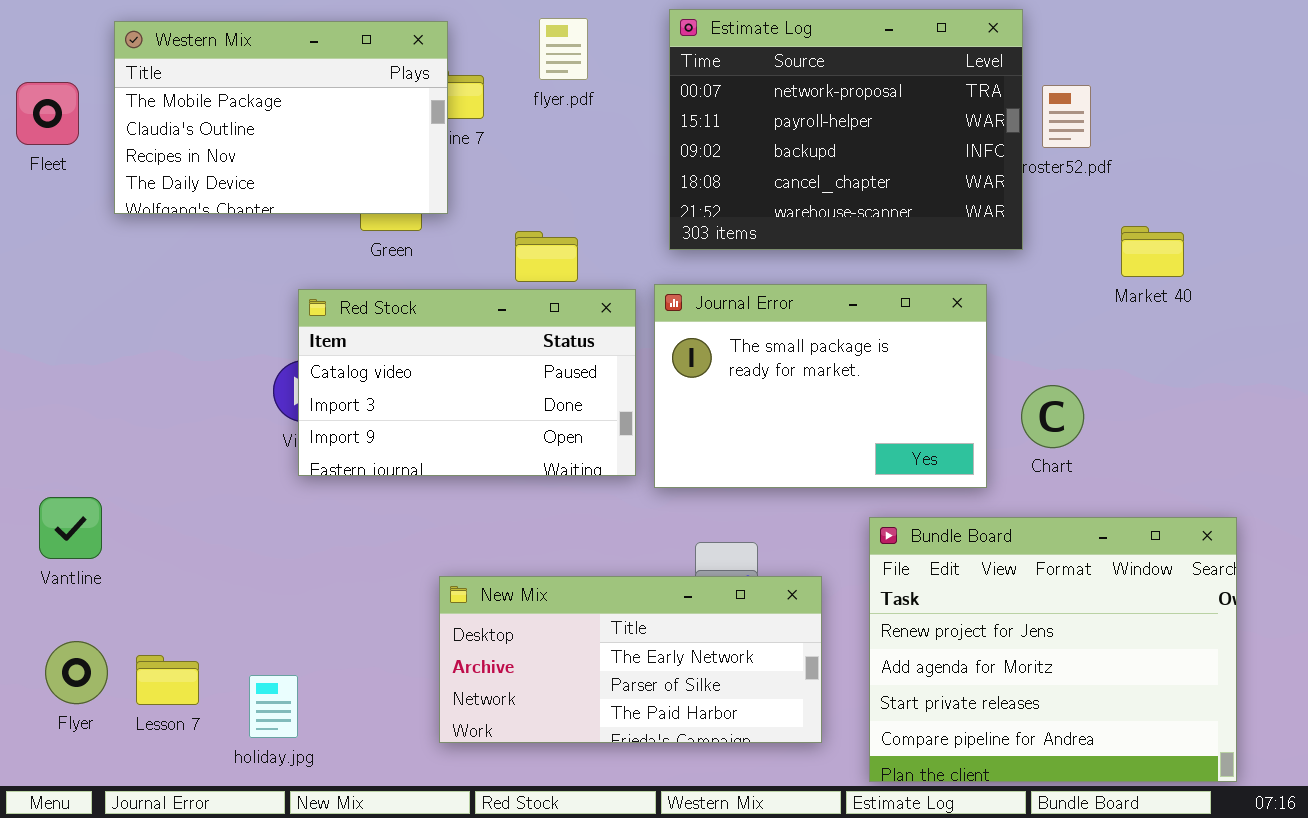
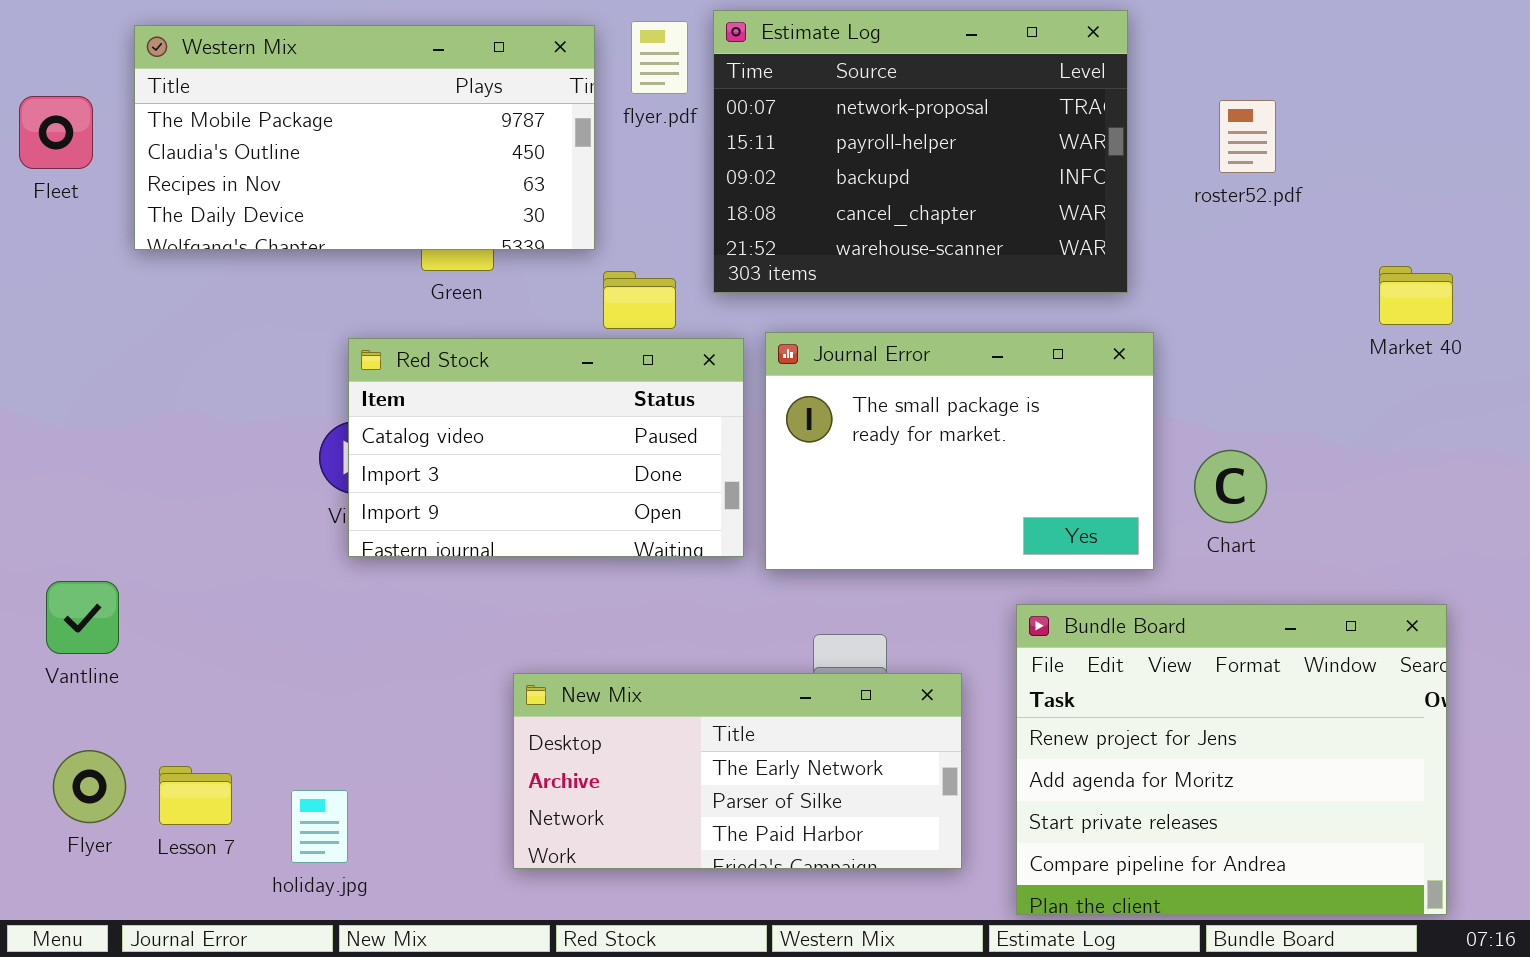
Estimate Log: [669,9,1023,250] -> [713,10,1128,293], moved
Western Mix: [114,21,448,214] -> [134,25,595,250], resized
Market 40: [1121,226,1184,277] -> [1379,266,1453,325], moved

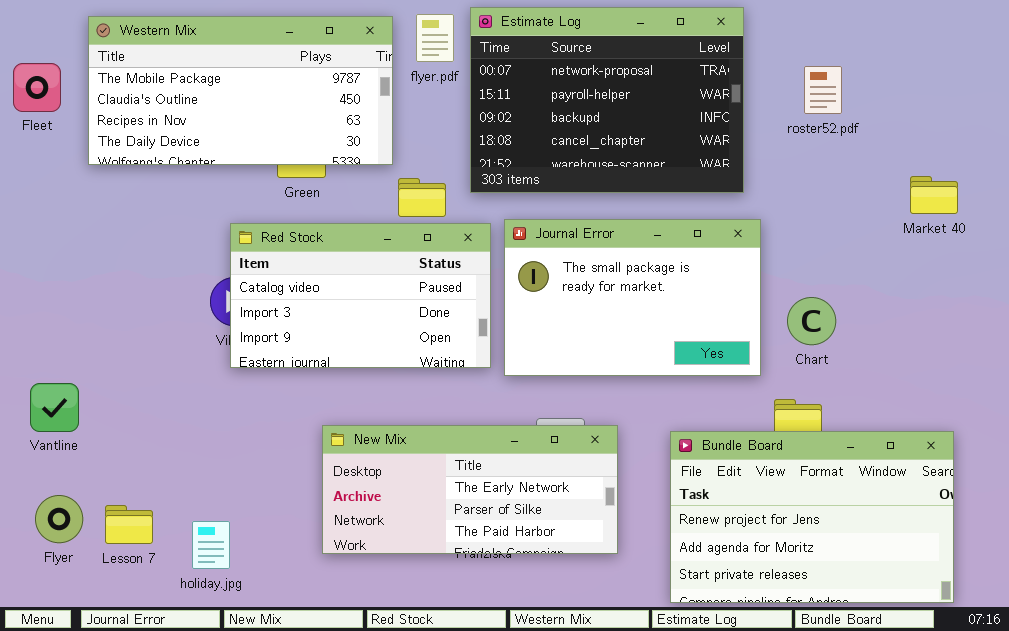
Bundle Board: [1016,604,1447,915] -> [670,431,954,603], resized
New Mix: [513,673,962,869] -> [322,425,618,554], moved

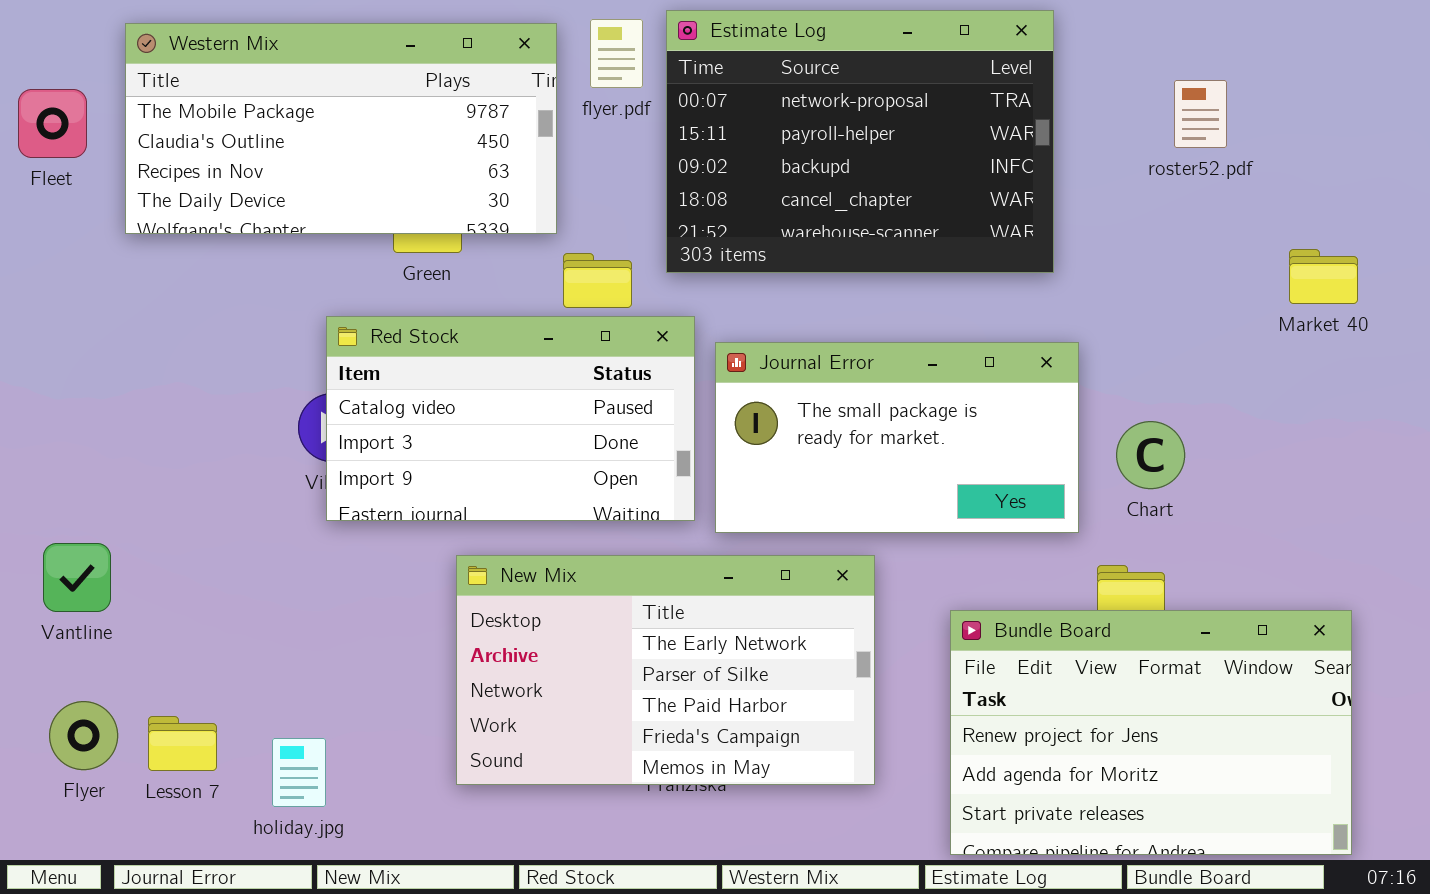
roster52.pdf: [804,66,842,114] -> [1174,80,1227,148], moved
Journal Error: [504,219,761,376] -> [715,342,1079,533], resized
New Mix: [322,425,618,554] -> [456,555,875,785], resized

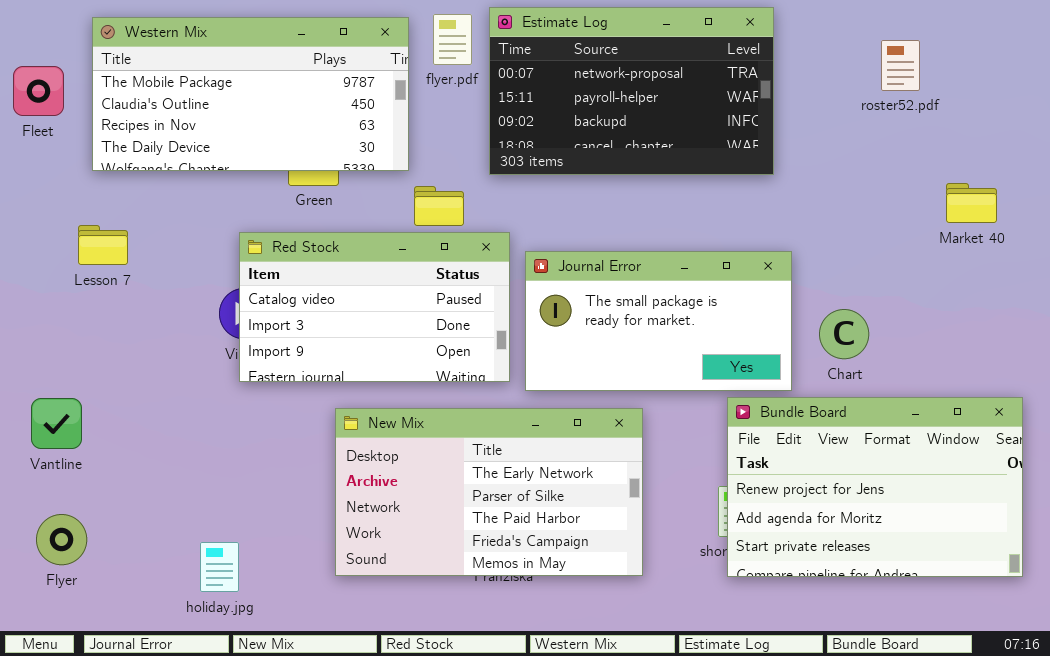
Estimate Log: [666,10,1054,273] -> [489,7,774,175], resized
roster52.pdf: [1174,80,1227,148] -> [881,40,920,91], moved
Bundle Board: [950,610,1352,855] -> [727,397,1023,577], moved
Lesson 7: [148,716,217,771] -> [78,225,128,265], moved

